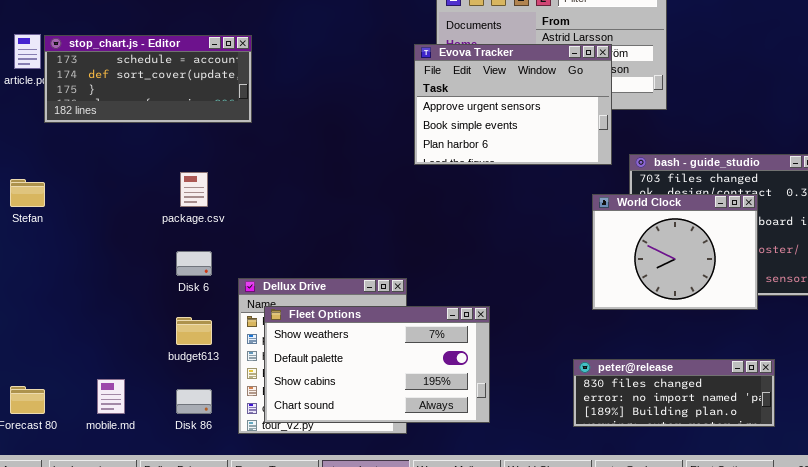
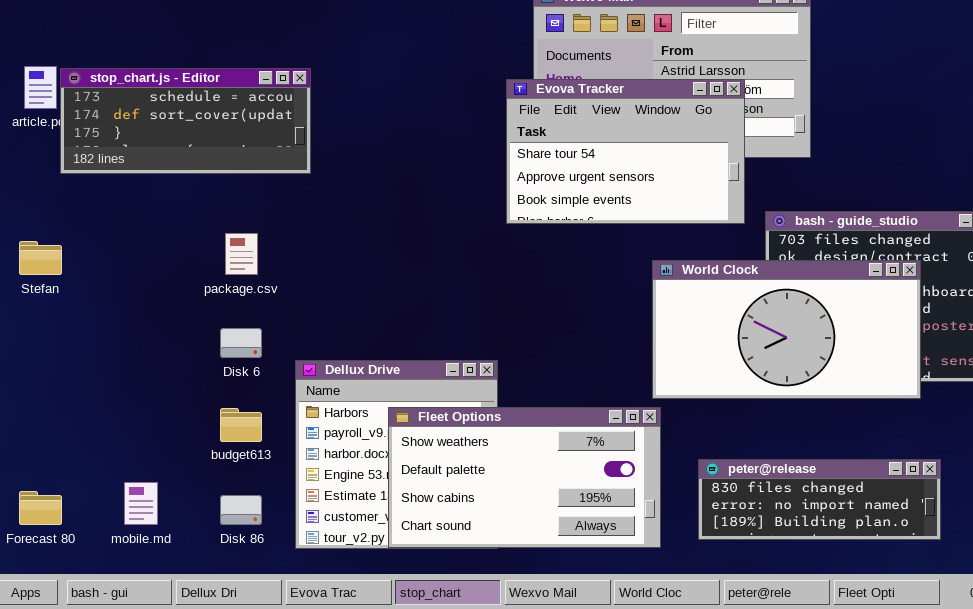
Evova Tracker: [414,44,612,165] -> [506,79,745,224], scrolled up 1 row
World Clock: [592,194,758,310] -> [652,260,921,399], resized
Fleet Options: [264,306,490,423] -> [388,407,661,548], moved

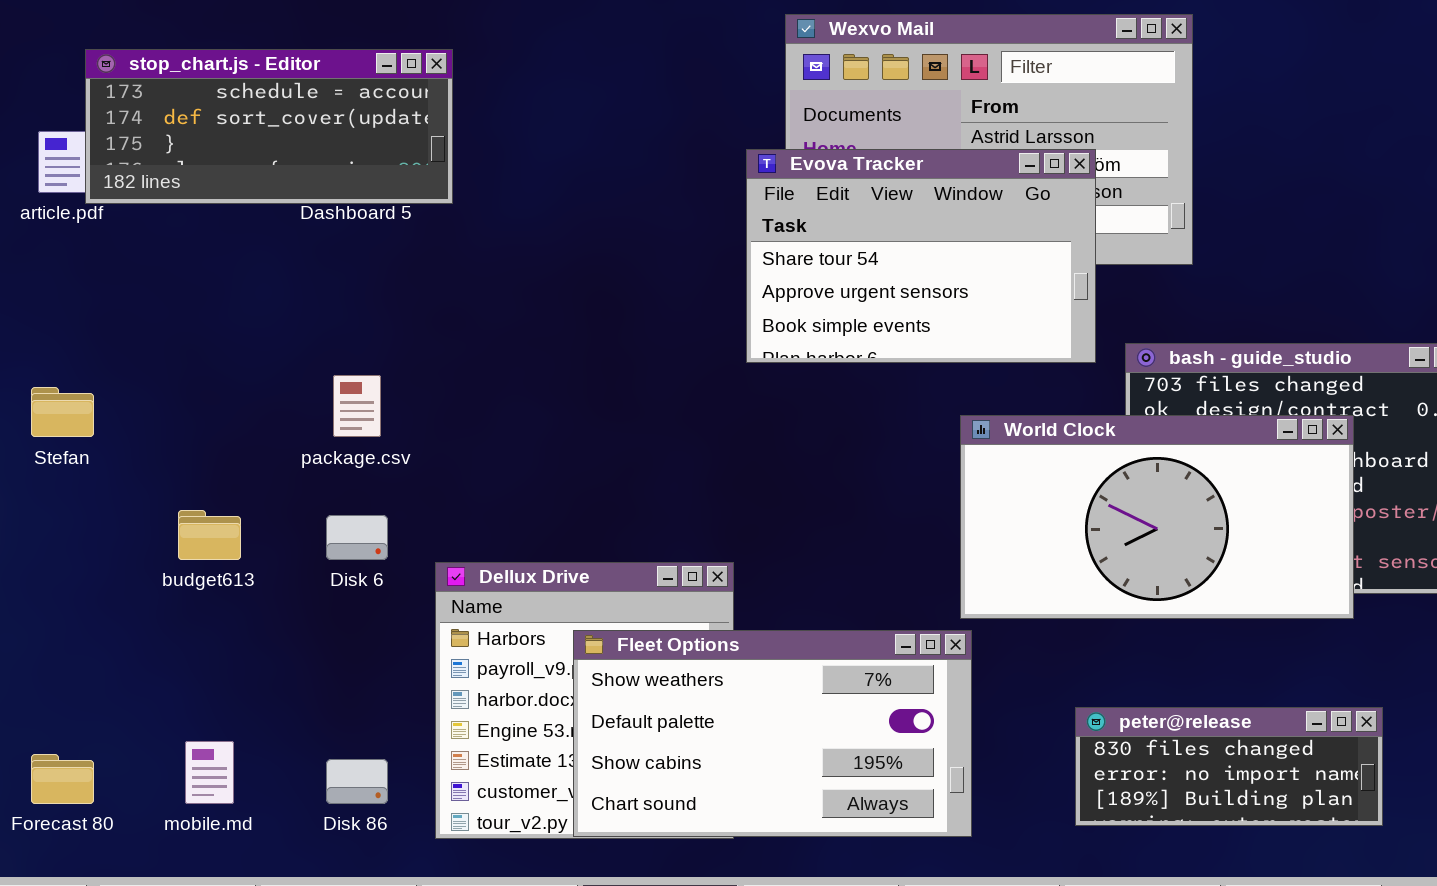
stop_chart.js - Editor: [60,68,311,174] -> [85,49,453,204], moved
budget613: [220,408,262,442] -> [178,510,241,560], moved
peter@release: [698,459,941,540] -> [1075,707,1383,826], resized

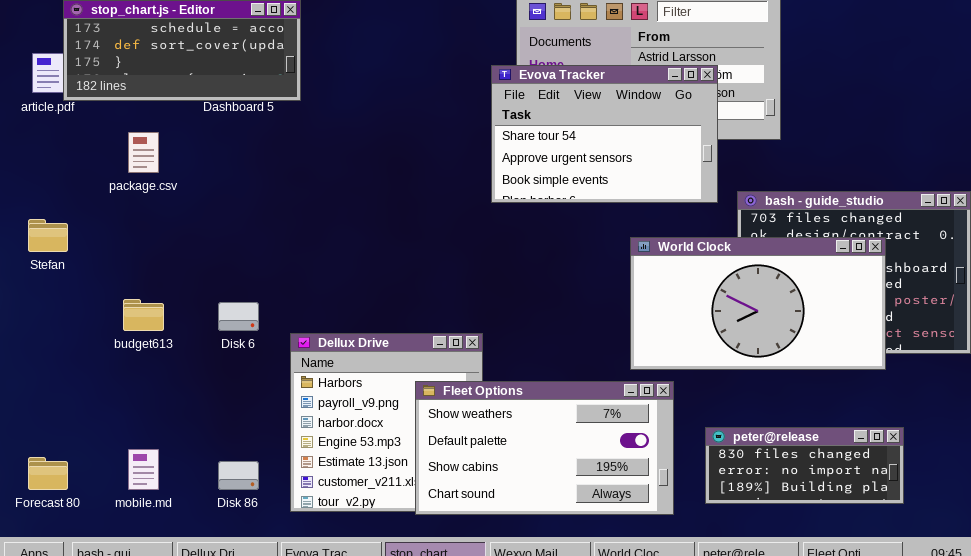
package.csv: [333,375,381,437] -> [128,132,159,173], moved
Fleet Options: [573,630,972,837] -> [415,381,674,515], moved

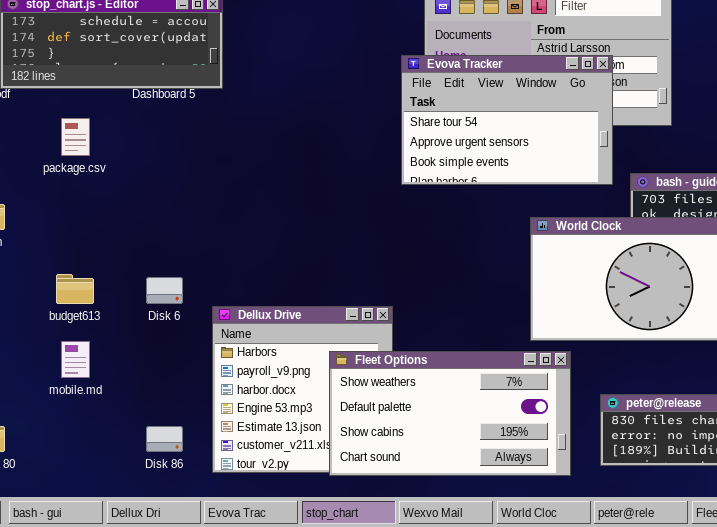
mobile.md: [128,449,159,490] -> [61,341,90,378], moved

